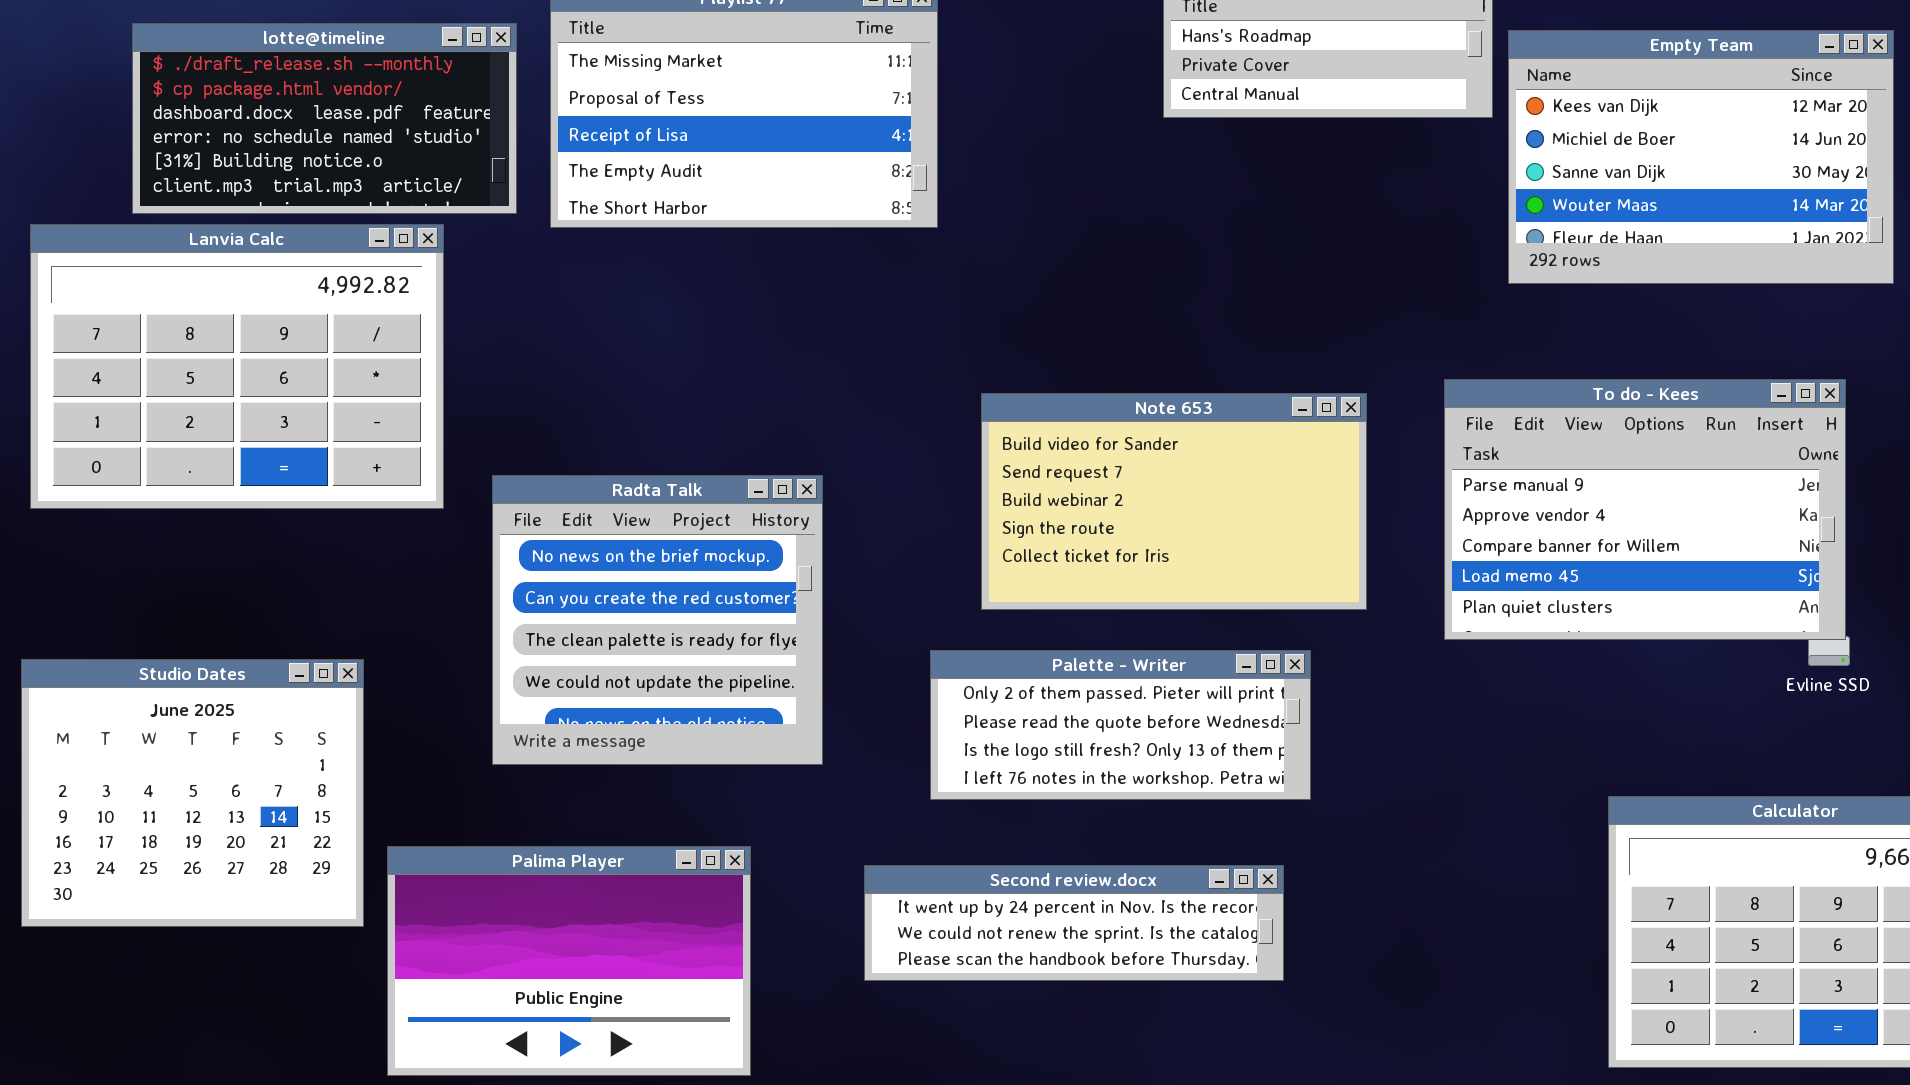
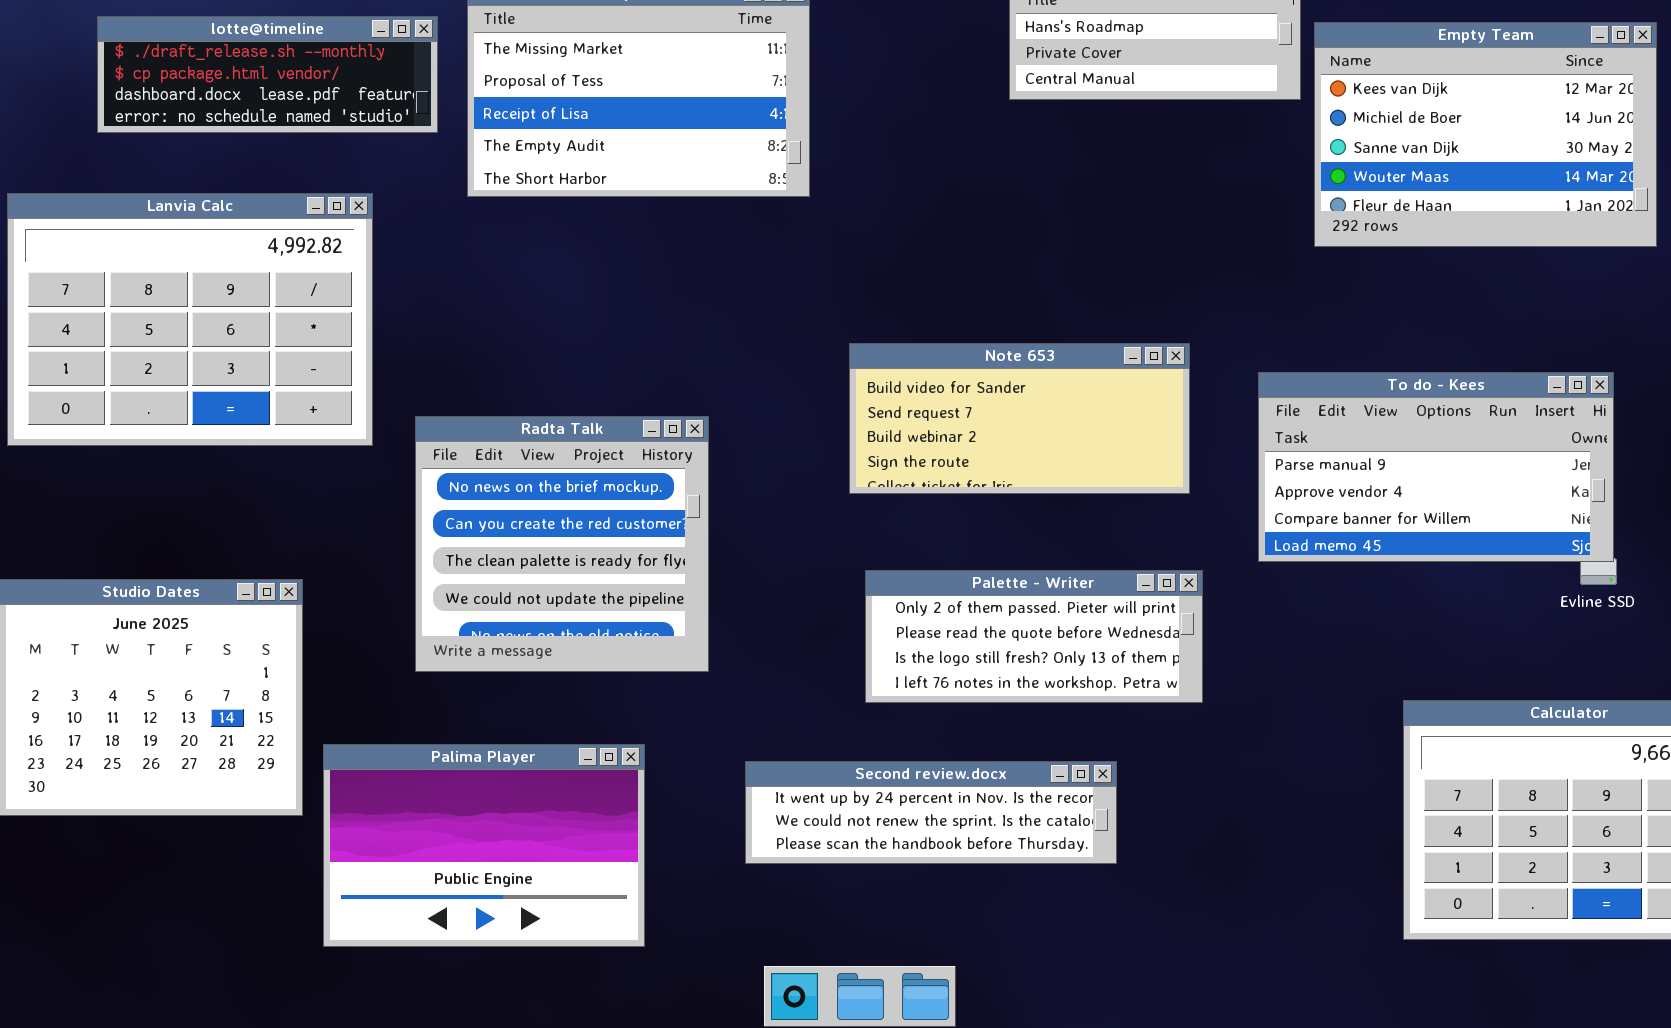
lotte@timeline: [132,23,517,214] -> [97,16,438,133], resized
To do - Kees: [1444,379,1846,640] -> [1258,372,1614,562], resized
Note 653: [981,393,1367,610] -> [849,343,1190,494], resized
Palette - Writer: [930,650,1311,800] -> [865,570,1203,703], moved

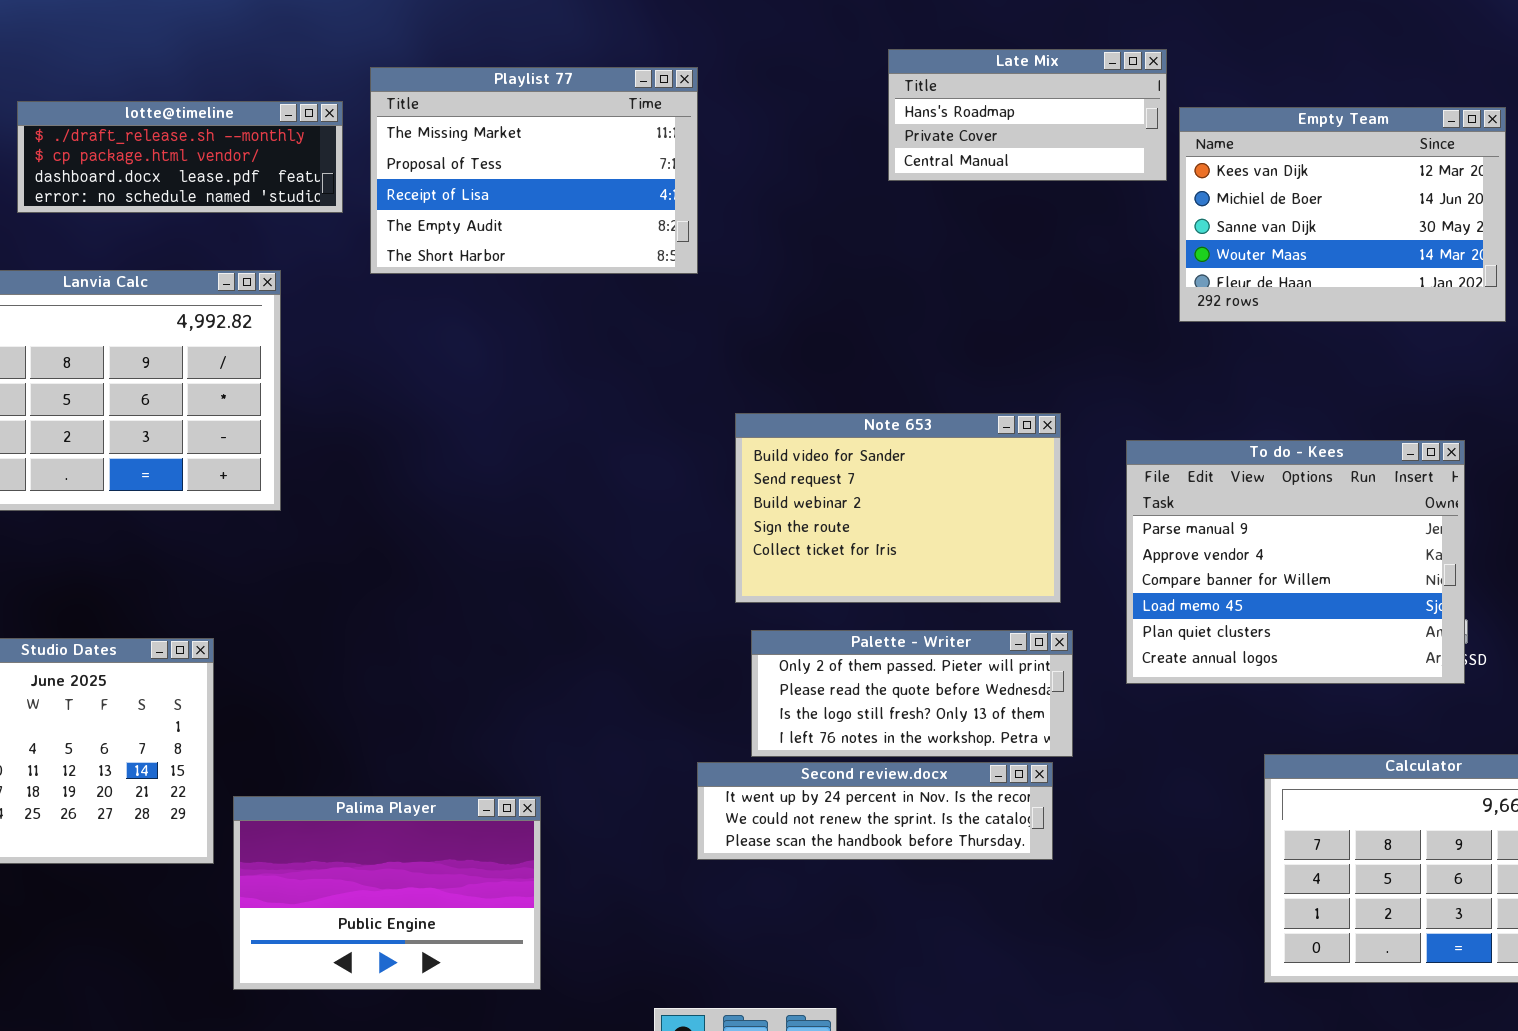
Note 653: [849,343,1190,494] -> [735,413,1061,603], resized
To do - Kees: [1258,372,1614,562] -> [1126,440,1465,684], resized
Radta Talk: [415,416,709,672] -> none, closed
Second review.docx: [745,761,1117,864] -> [697,762,1053,860], moved

